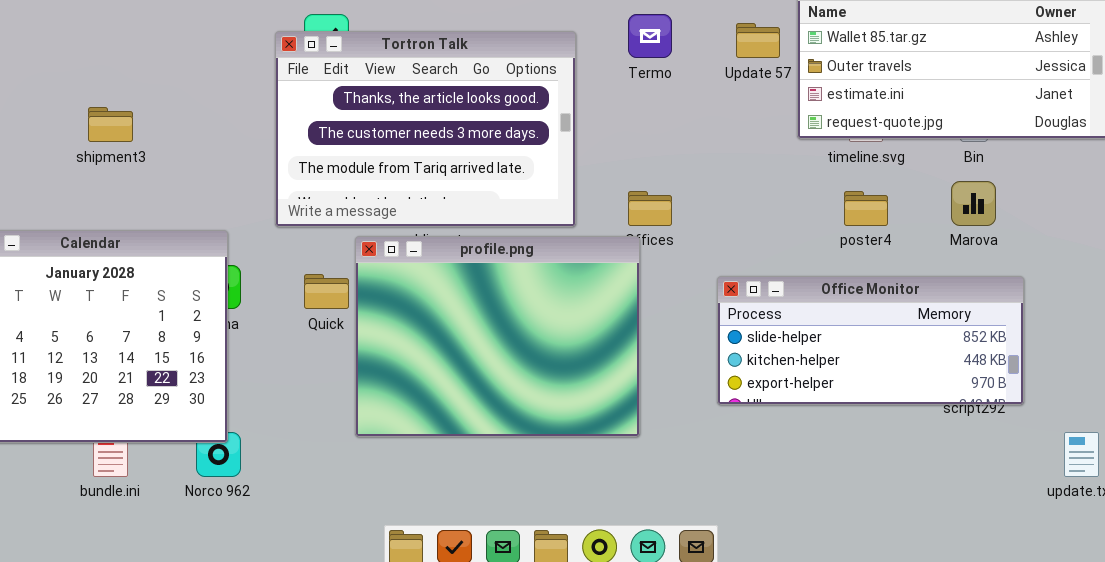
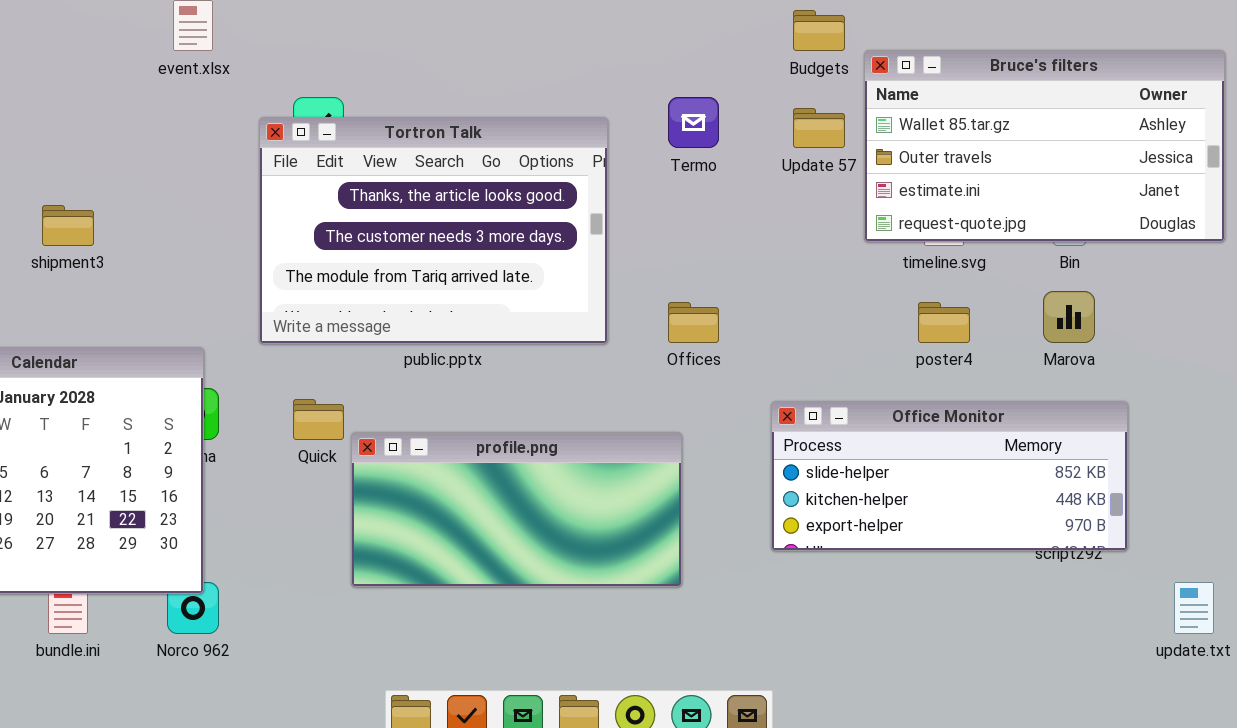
profile.png: [355,236,640,437] -> [351,432,682,587], resized

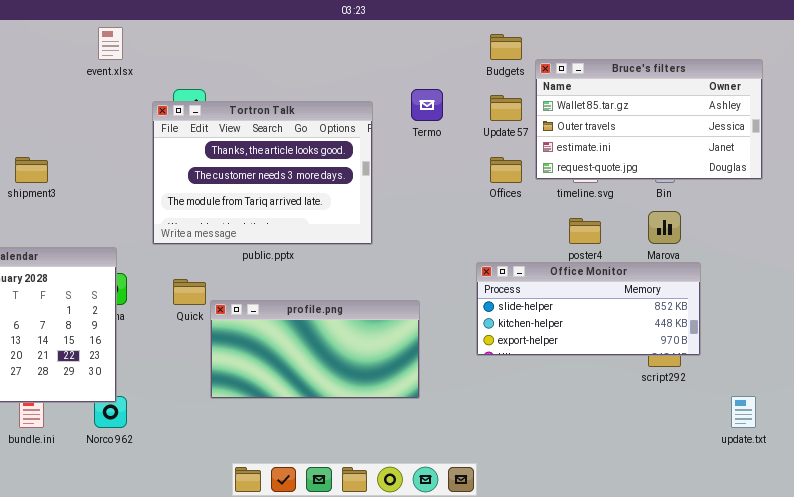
Offices: [668,302,719,343] -> [490,157,522,183], moved
Office Monitor: [771,401,1128,551] -> [476,262,701,356], moved

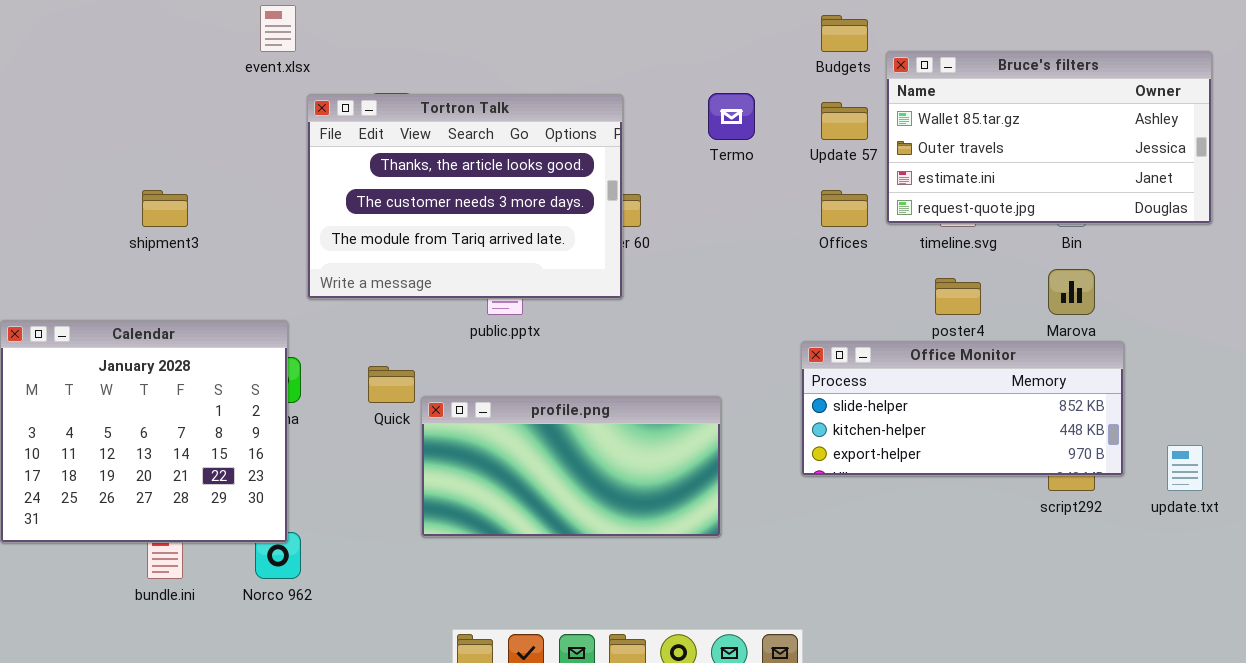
Tortron Talk: [152,101,373,245] -> [307,94,623,299], moved
update.txt: [731,396,756,428] -> [1167,445,1203,491], moved

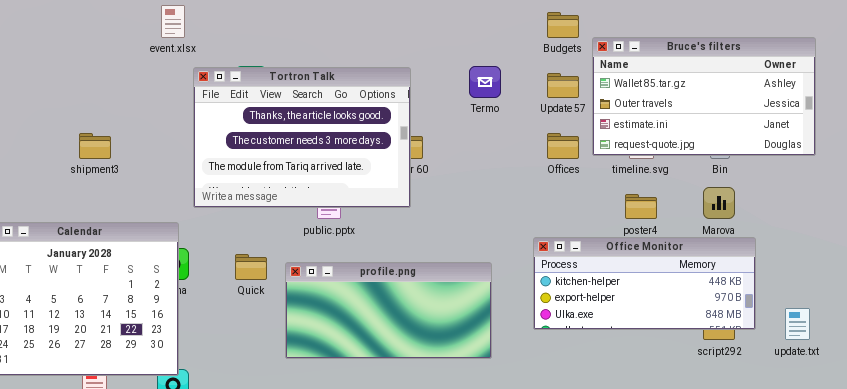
Office Monitor: [801,341,1124,476] -> [533,237,756,330], scrolled down 1 row
profile.png: [421,396,721,537] -> [285,262,492,359], moved

